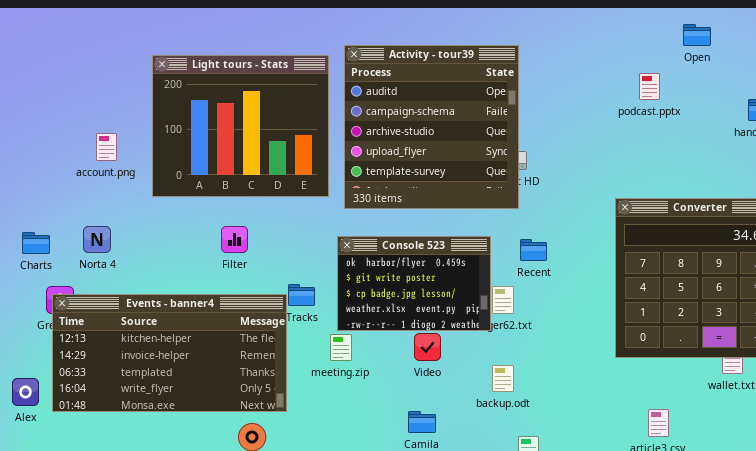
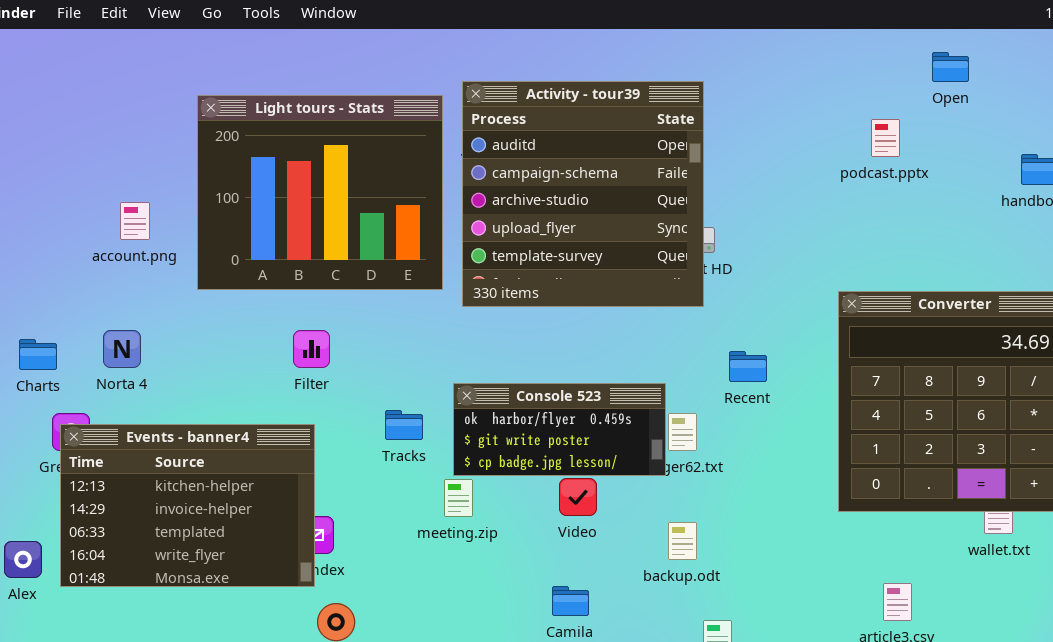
Console 523: [337,236,491,331] -> [453,383,666,476], resized
Recent: [520,239,547,261] -> [729,351,767,382], moved
Events - banner4: [52,294,287,412] -> [60,424,315,587], resized

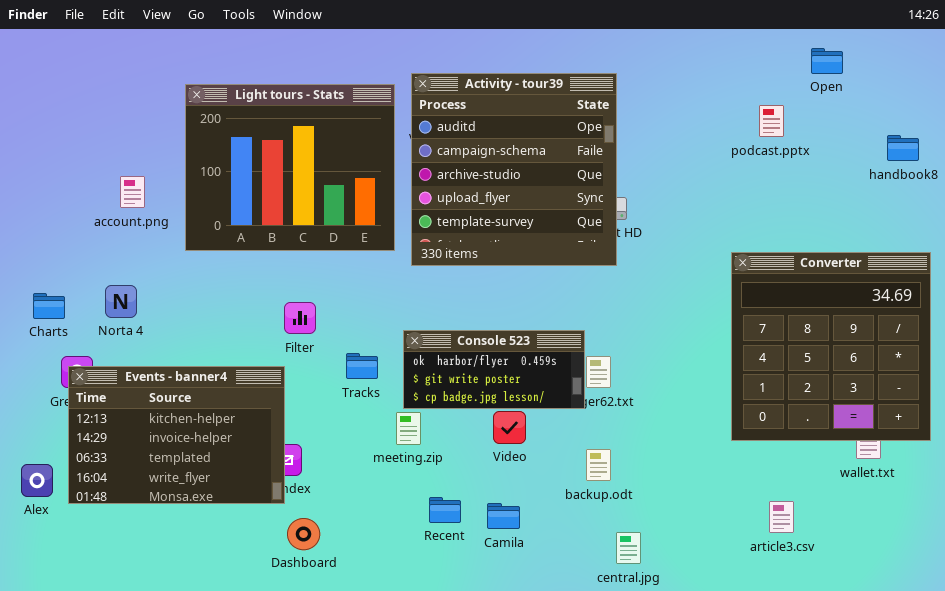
Filter: [293,330,330,368] -> [284,302,316,334], moved
Recent: [729,351,767,382] -> [429,497,461,523], moved

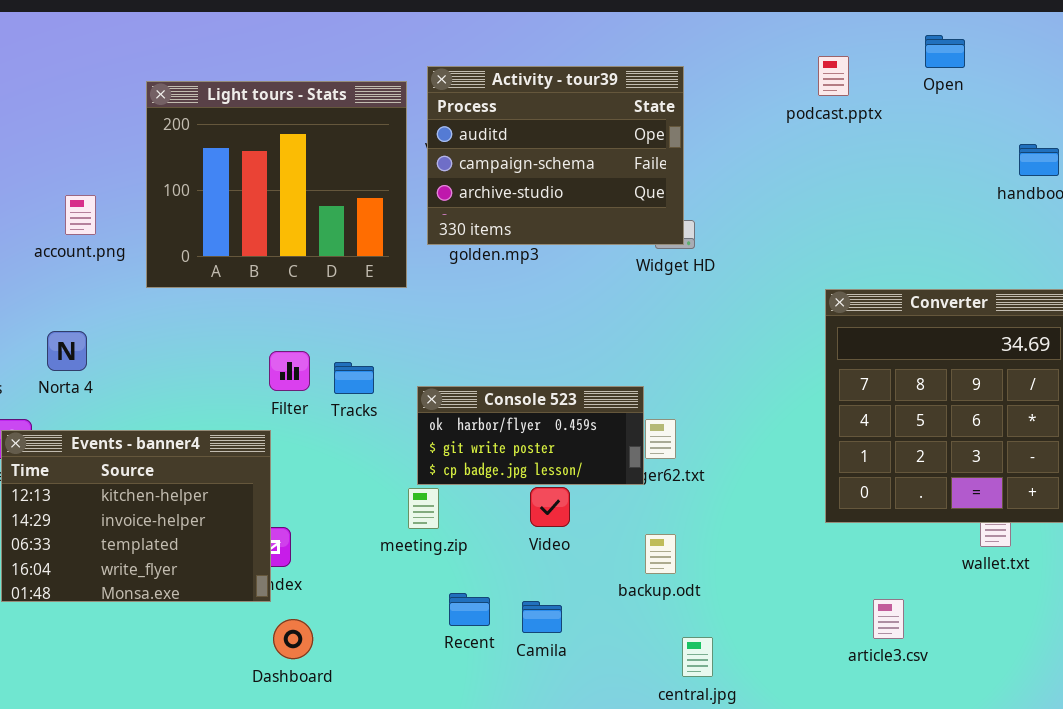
Activity - tour39: [411,73,617,266] -> [427,66,684,245], resized
podcast.pptx: [759,105,784,137] -> [818,56,849,96], moved
Tracks: [346,353,378,379] -> [334,362,374,394], moved

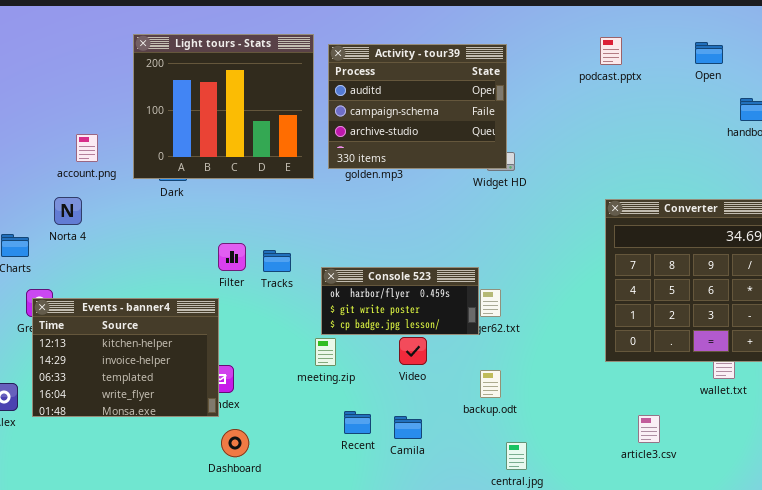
Open: [925,35,965,68] -> [695,42,723,64], moved
Light tours - Stats: [146,81,407,288] -> [133,34,314,179], moved
Norta 4: [47,331,87,371] -> [54,197,82,225], moved

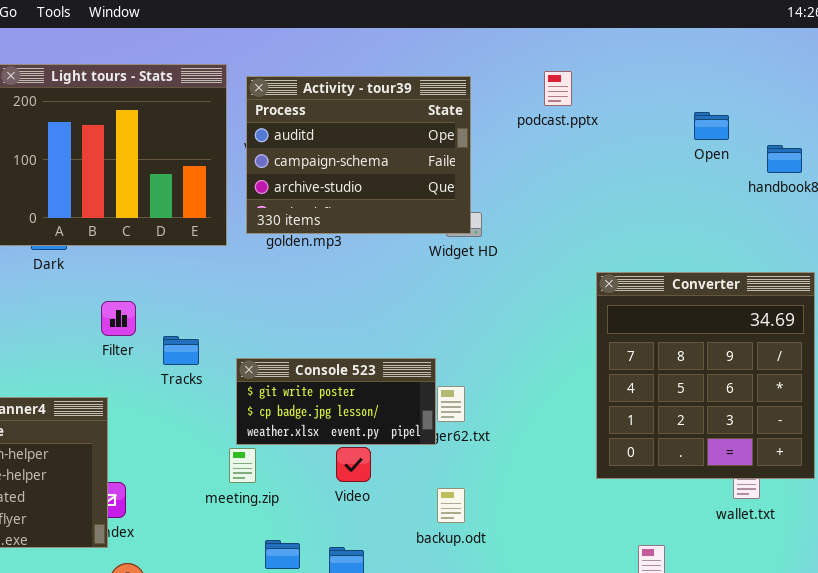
podcast.pptx: [600,37,622,65] -> [544,71,572,106], moved
Open: [695,42,723,64] -> [694,112,729,140], moved
Filter: [218,243,246,271] -> [101,301,136,336], moved
Console 523: [321,267,479,335] -> [236,358,436,445], scrolled down 1 row

